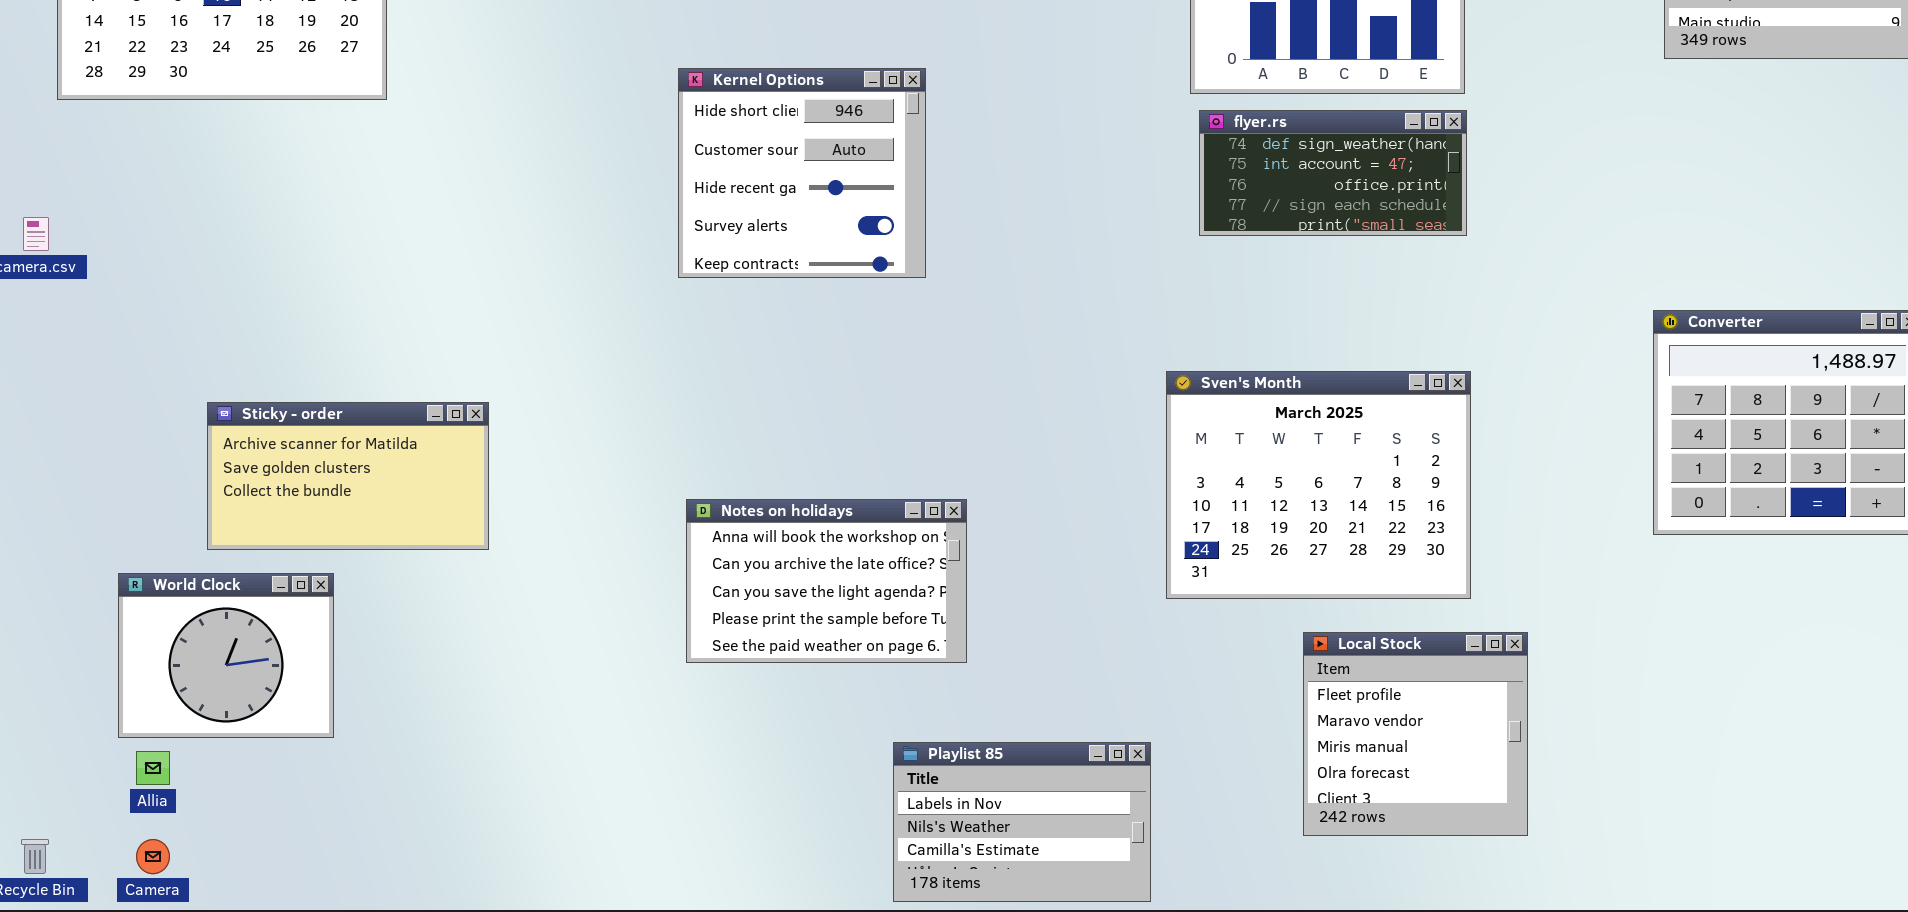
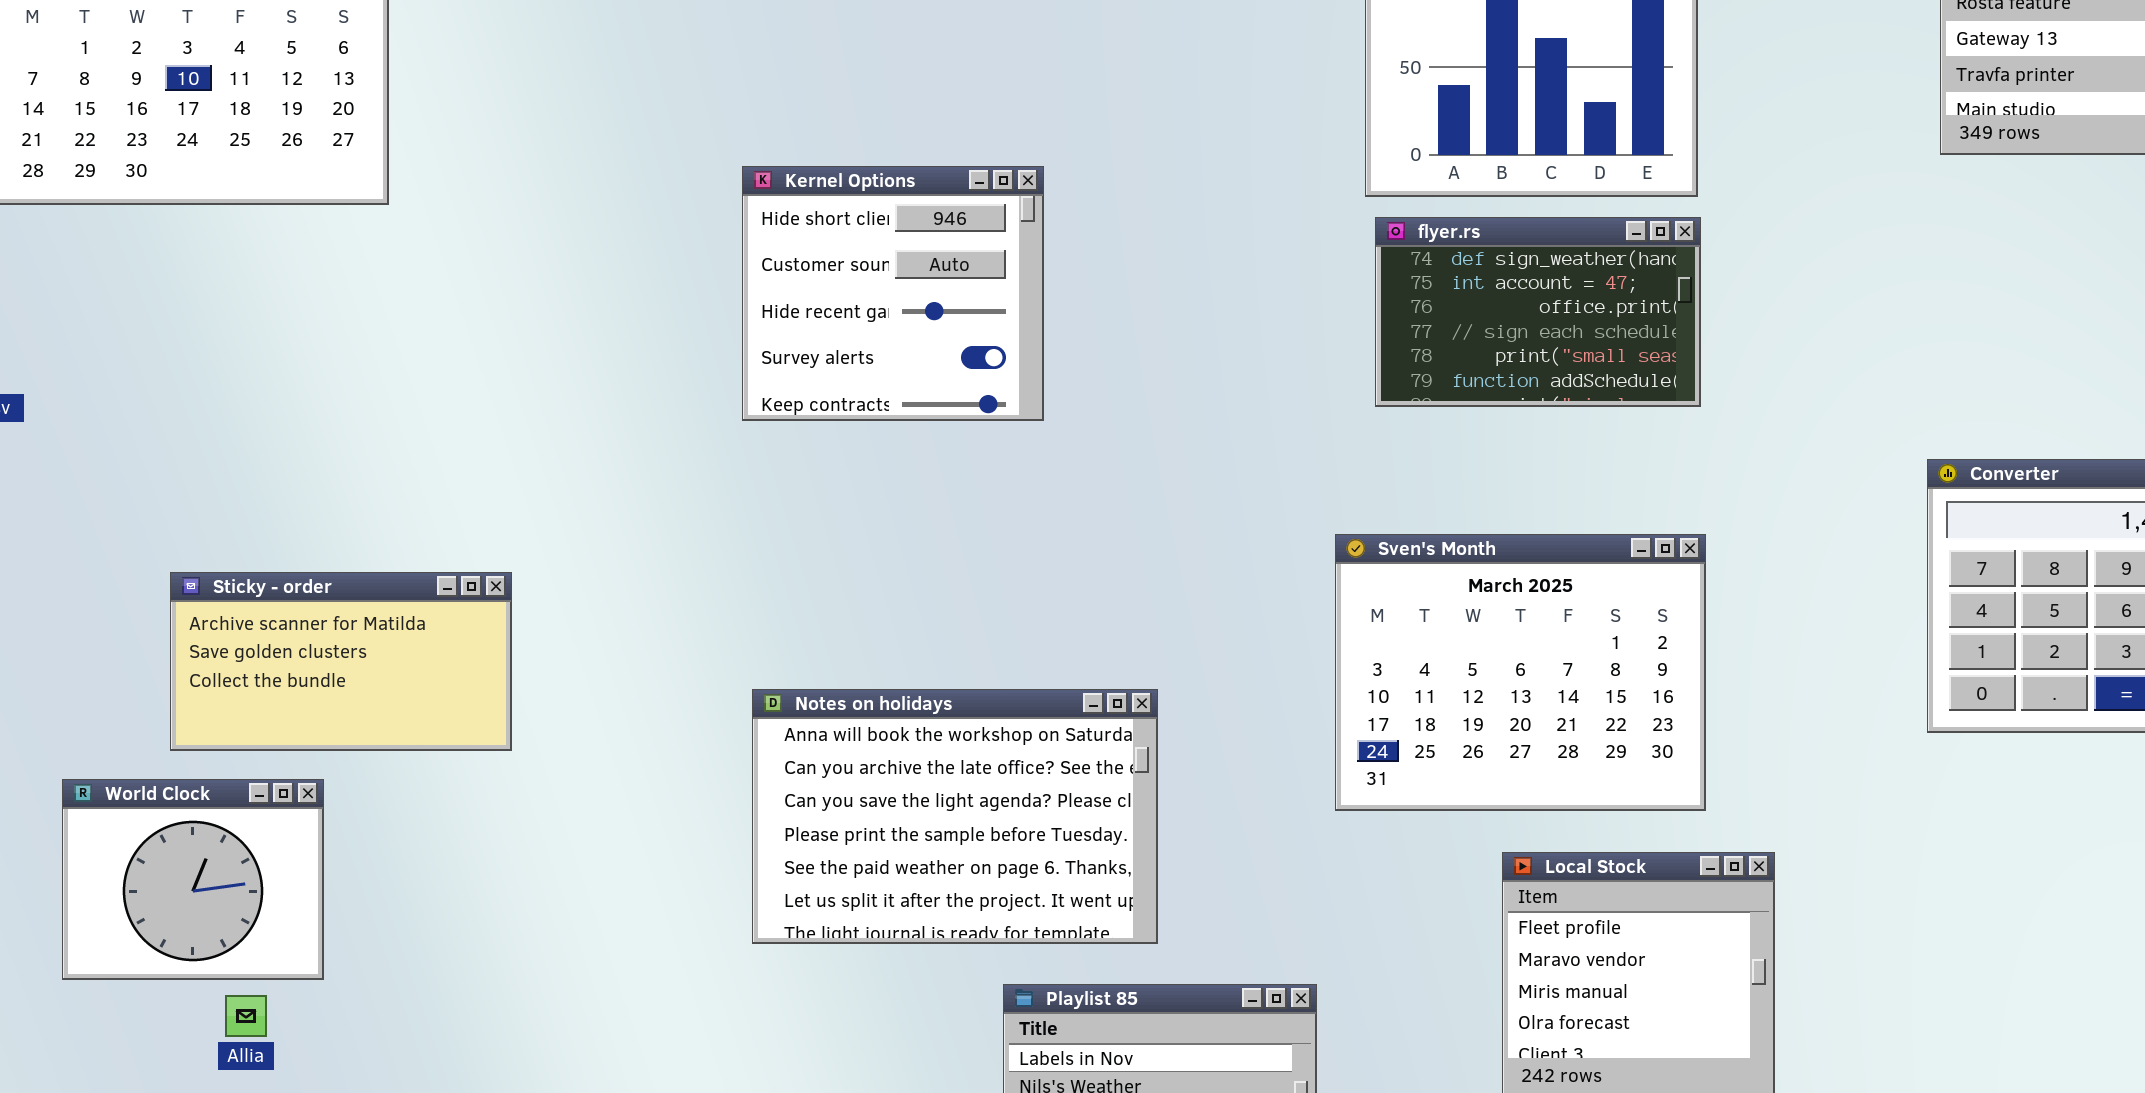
flyer.rs: [1199,110,1467,236] -> [1375,217,1701,407], resized
Notes on holidays: [686,499,967,663] -> [752,689,1158,944], resized
Allia: [136,751,170,785] -> [225,995,267,1037], moved

